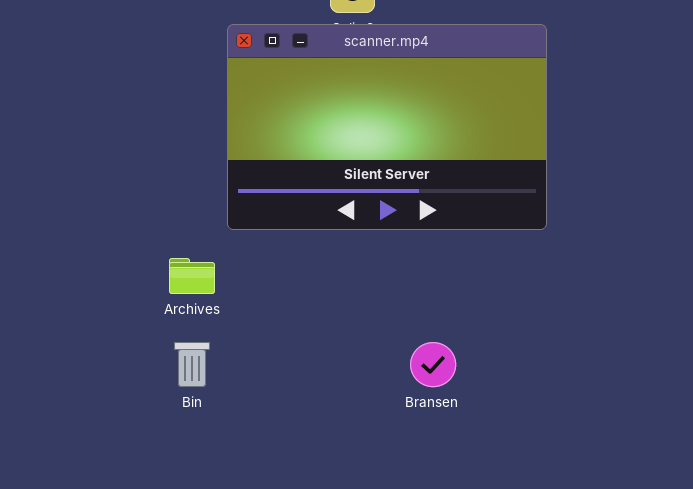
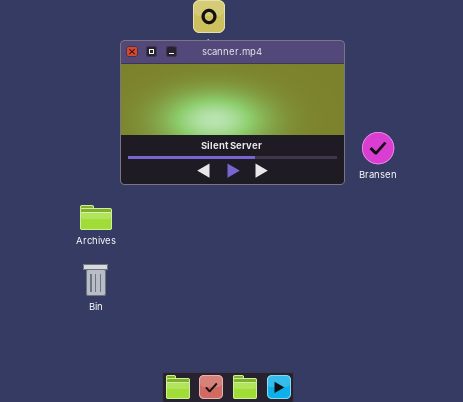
Bransen: [410,342,456,387] -> [362,132,394,164], moved

